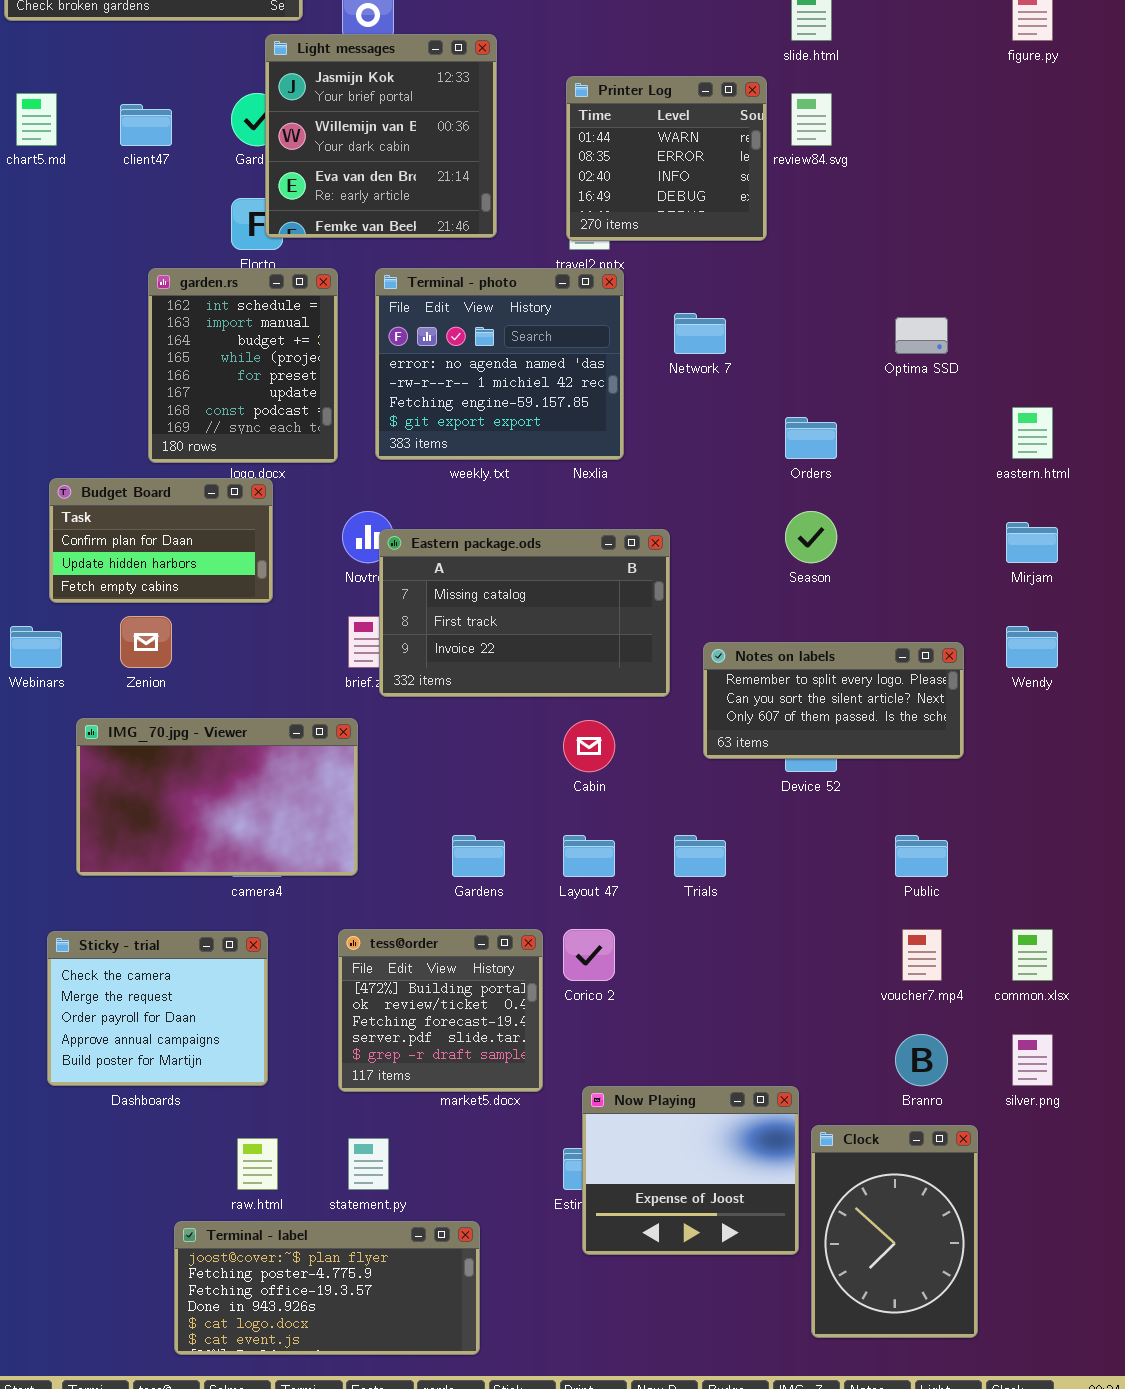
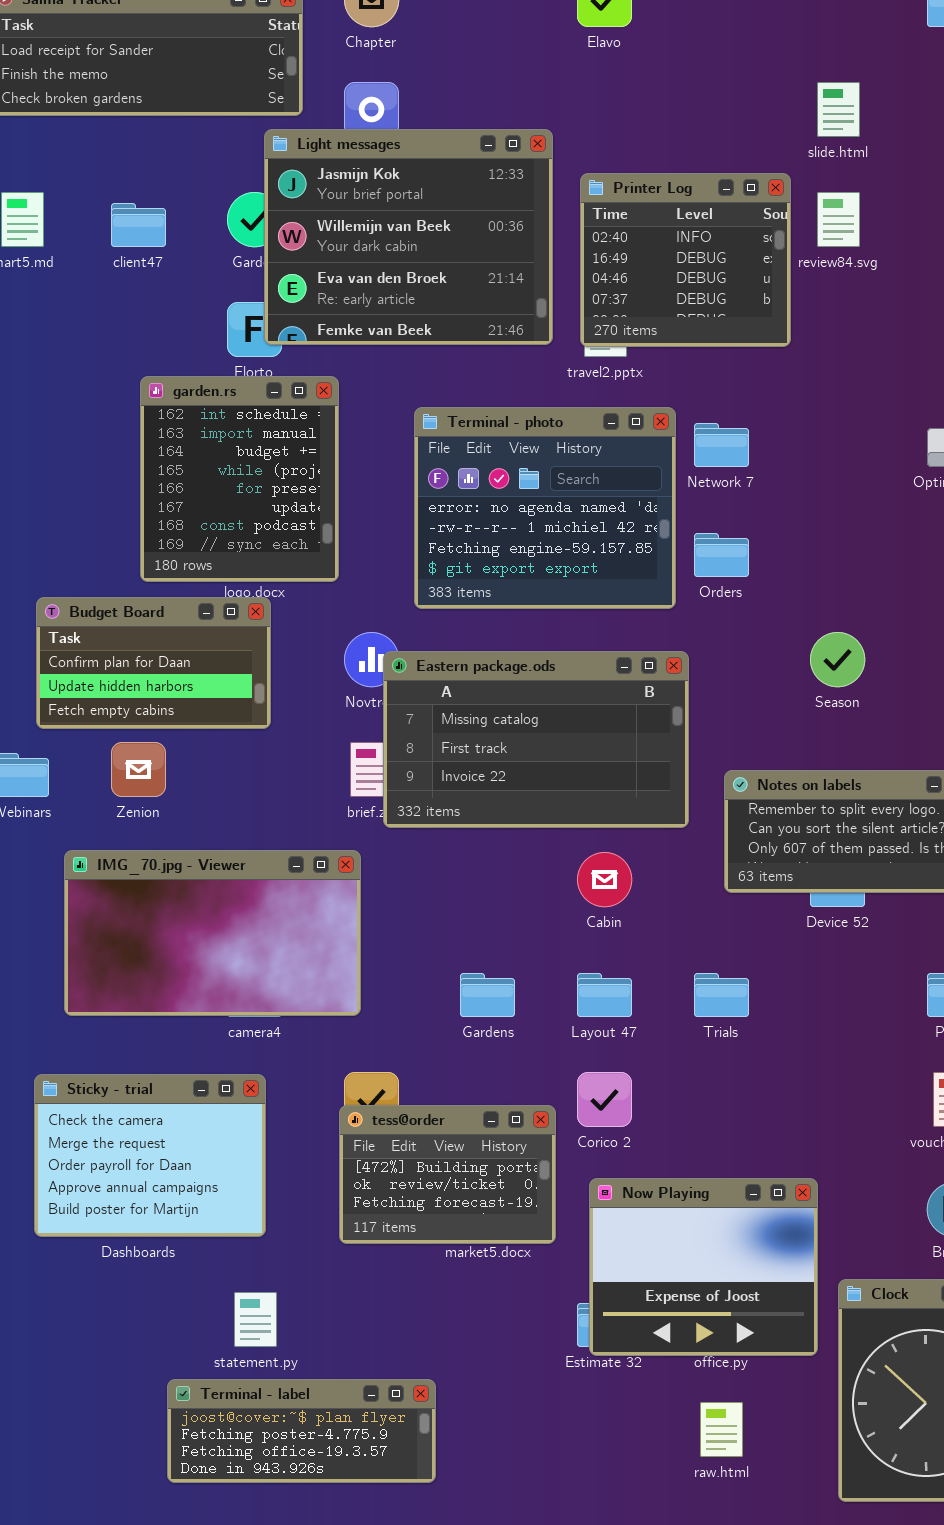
Light messages: [265,34,497,238] -> [264,129,553,345], resized
Printer Log: [566,76,767,241] -> [580,173,791,347], scrolled down 2 rows
Terminal - photo: [375,268,624,460] -> [414,407,676,609], moved
Orders: [785,417,837,459] -> [694,533,749,577], moved
tess@order: [338,929,543,1092] -> [339,1105,556,1244], resized
Now Playing: [582,1086,799,1255] -> [589,1178,818,1356], moved
raw.html: [237,1138,278,1190] -> [700,1402,743,1457], moved
statement.py: [348,1138,389,1190] -> [234,1292,277,1347], moved
Terminal - label: [174,1221,480,1355] -> [167,1379,436,1483], resized

